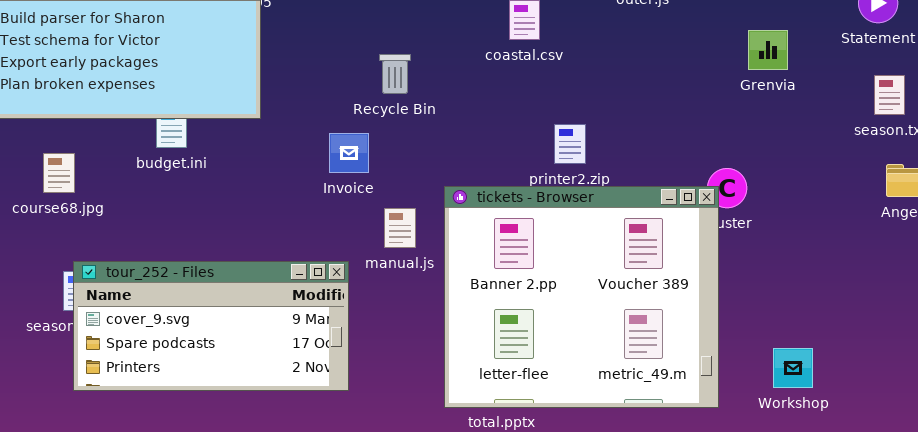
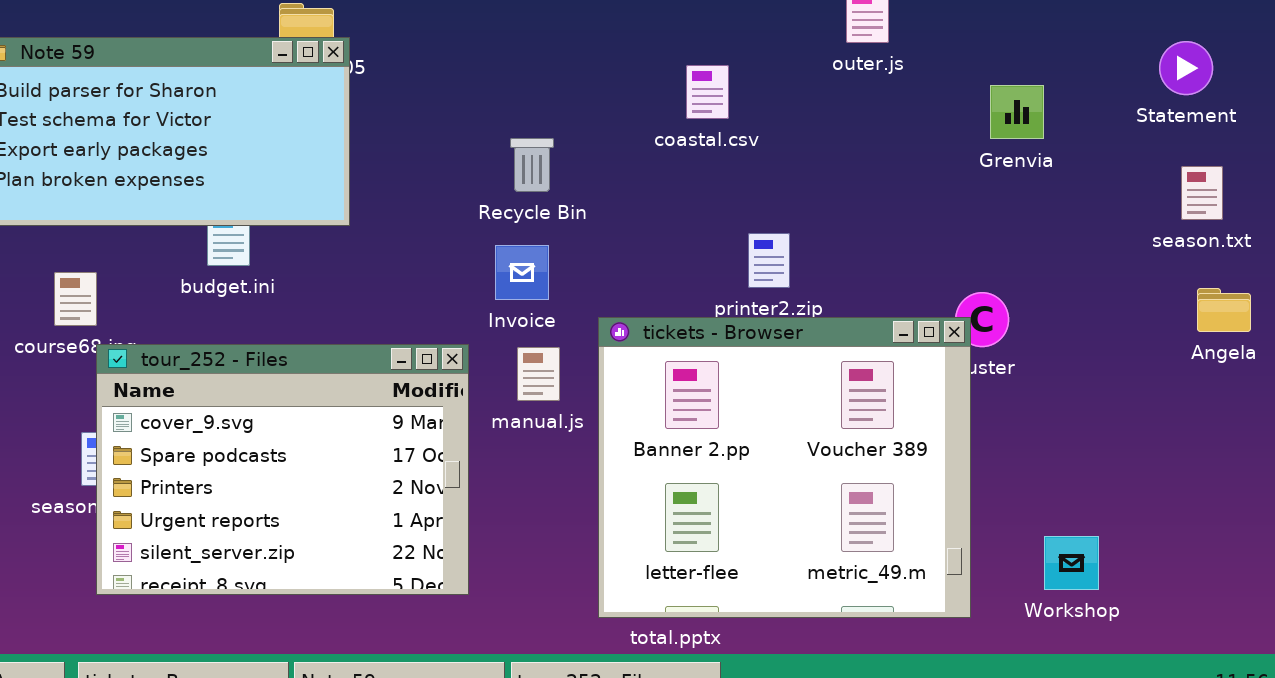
Grenvia: [748,30,788,70] -> [990,85,1044,139], moved
Invoice: [329,133,369,173] -> [495,245,549,300], moved
tour_252 - Files: [73,261,349,391] -> [96,344,469,595], resized

